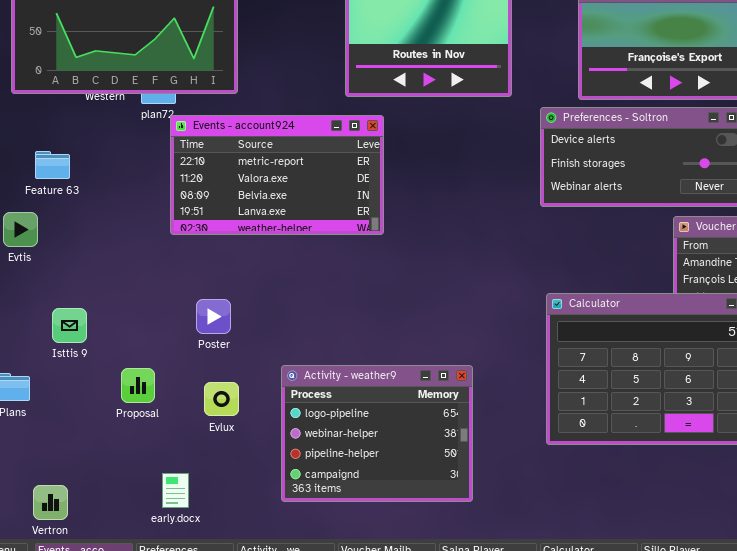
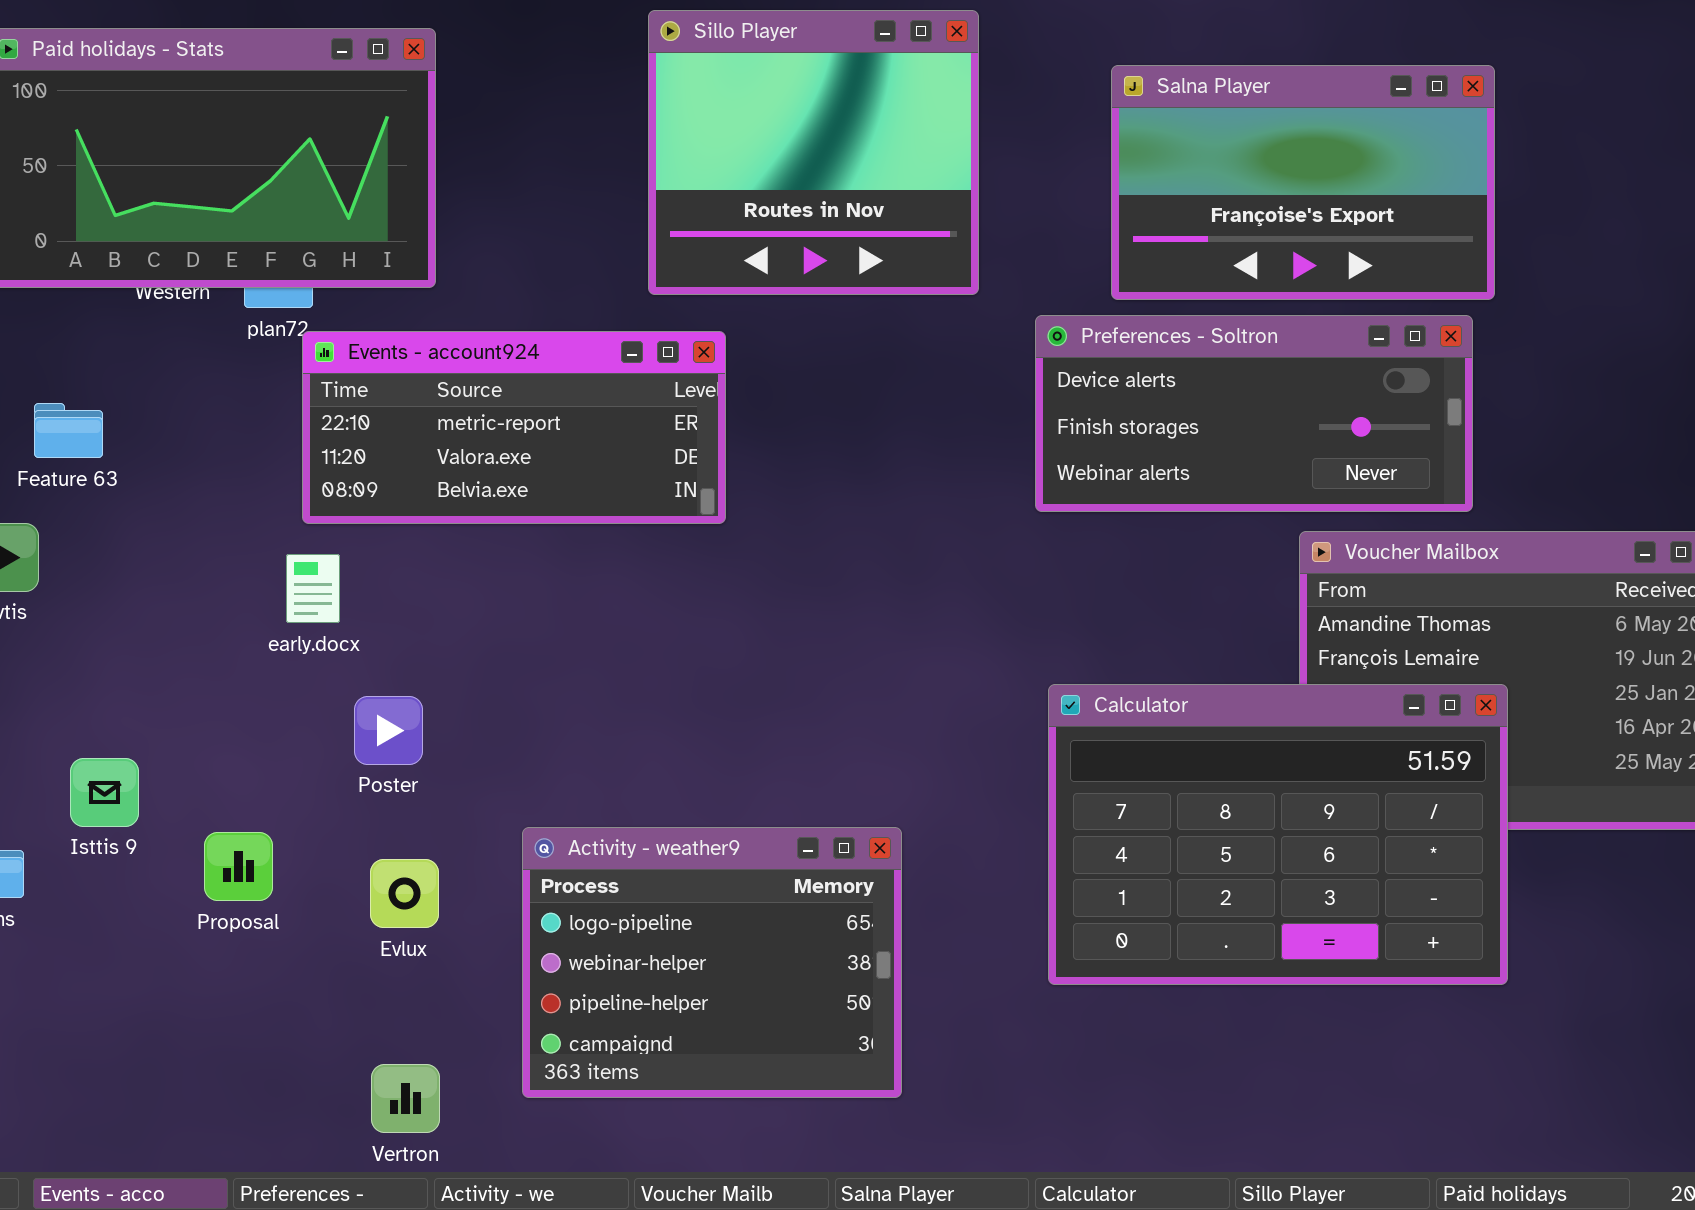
Events - account924: [170,115,384,235] -> [302,331,726,524], resized
Isttis 9: [52,308,87,343] -> [70,758,139,827], moved
early.docx: [162,473,189,508] -> [286,554,340,623], moved
Vertron: [33,485,68,520] -> [371,1064,440,1133], moved

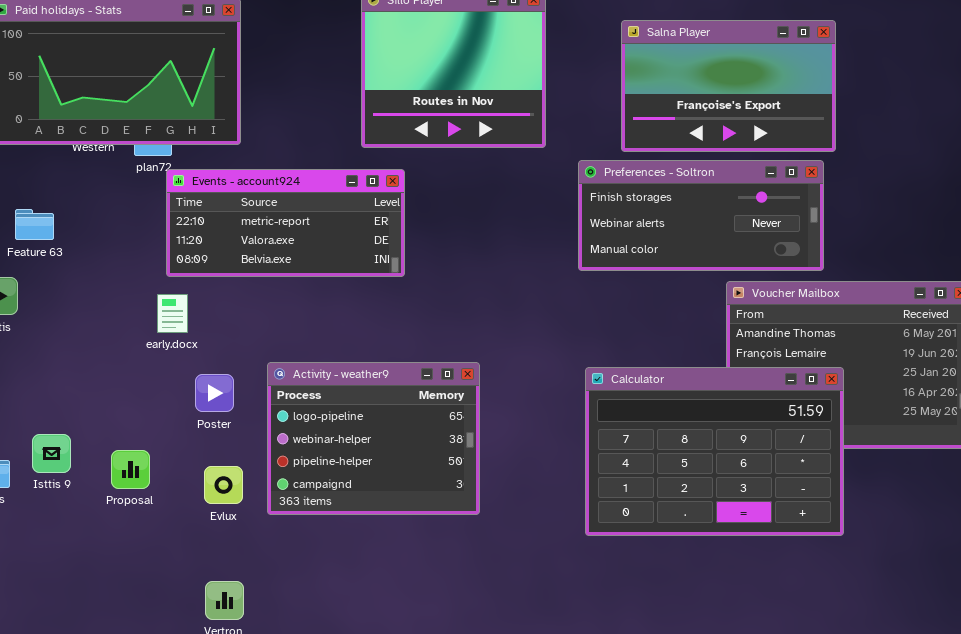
Preferences - Soltron: [1035,315,1473,512] -> [578,160,824,271], scrolled down 1 row
Isttis 9: [70,758,139,827] -> [32,434,71,473], moved
Activity - weather9: [522,827,902,1098] -> [267,362,480,515], moved

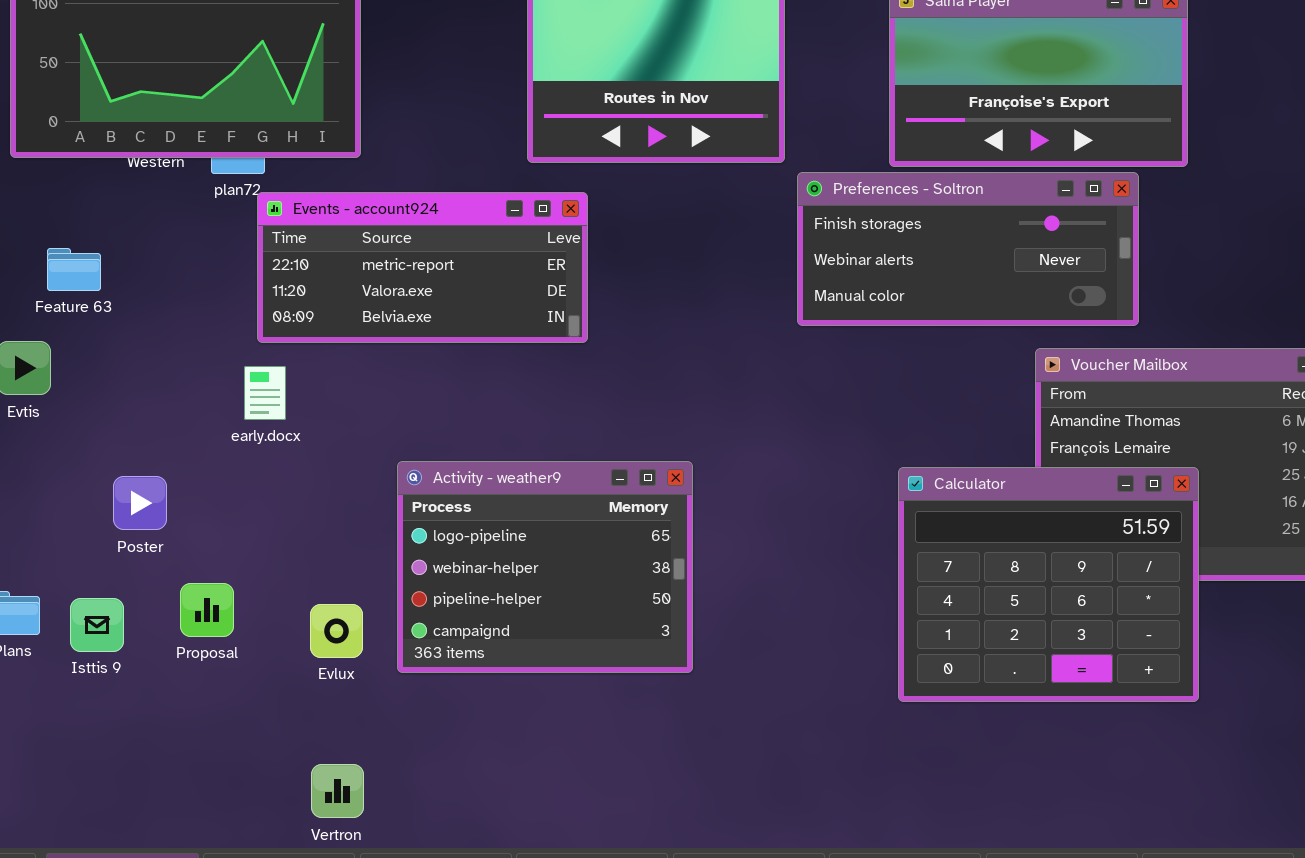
Preferences - Soltron: [578,160,824,271] -> [797,172,1139,326], moved
Calculator: [585,367,844,536] -> [898,467,1199,702], resized
Poster: [195,374,234,412] -> [113,476,167,530], moved
Isttis 9: [32,434,71,473] -> [70,598,124,652], moved

